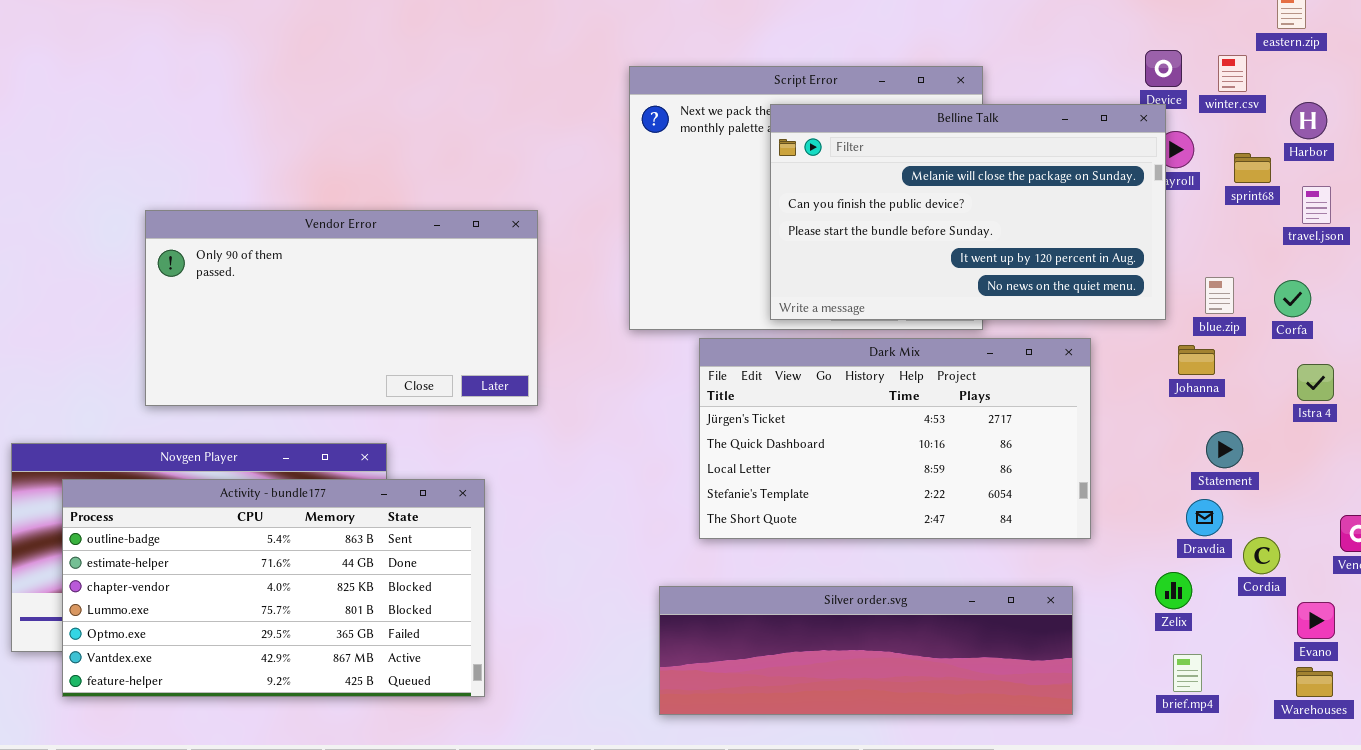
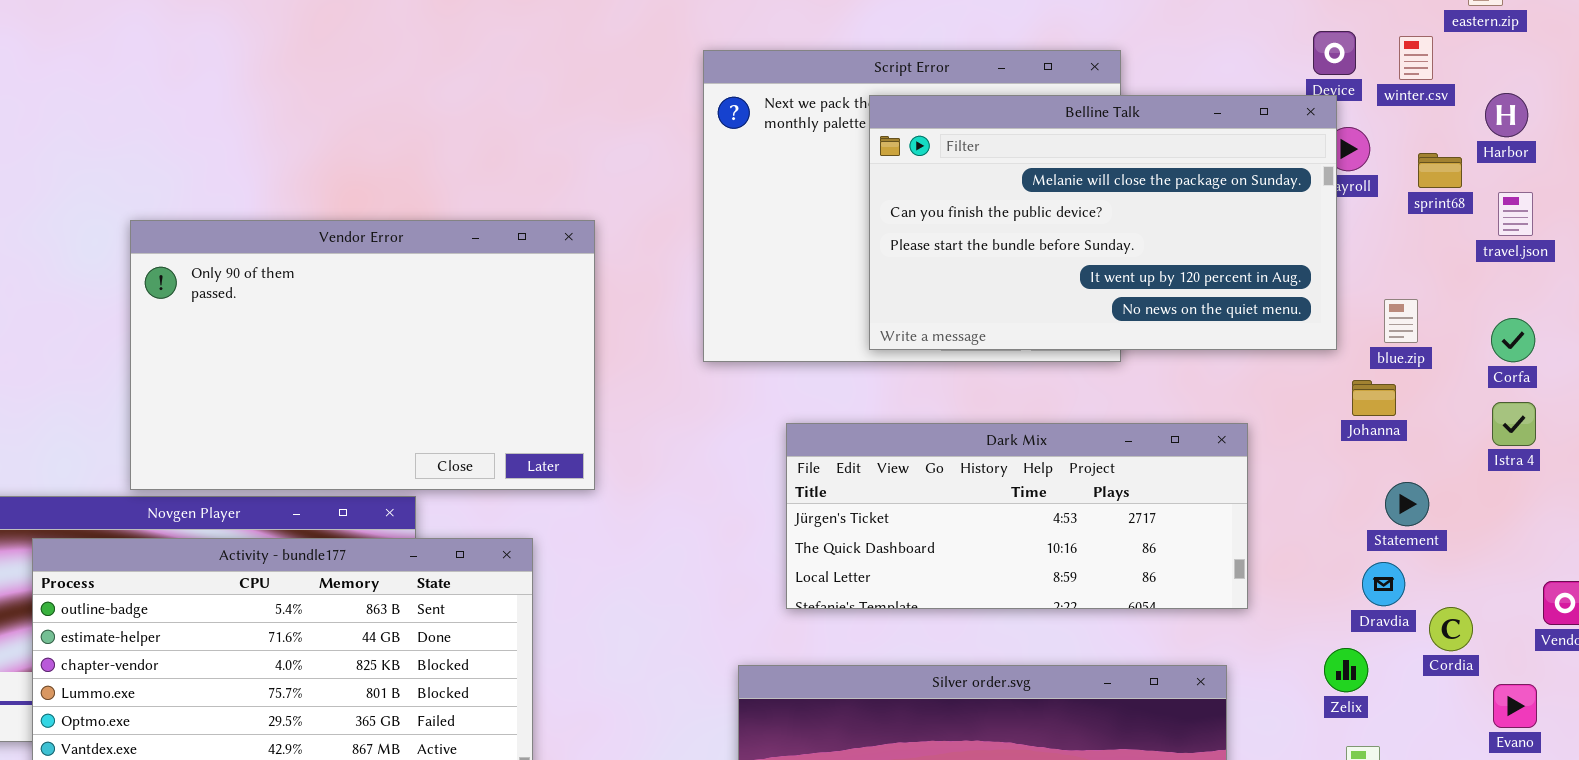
Vendor Error: [145,210,538,406] -> [130,220,595,490], resized
Corfa: [1274,280,1311,317] -> [1491,318,1535,362], moved
Dark Mix: [699,338,1091,539] -> [786,423,1248,609], resized

